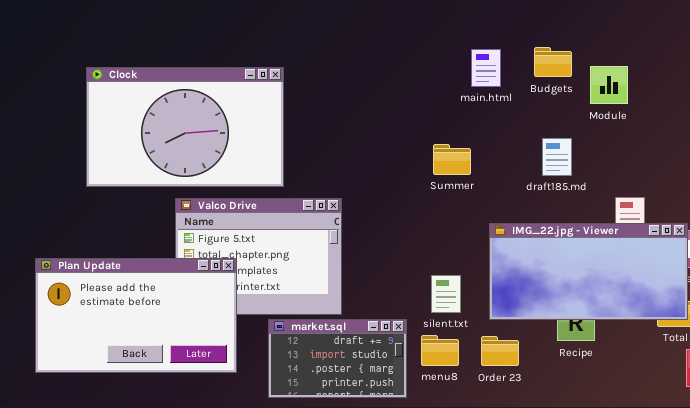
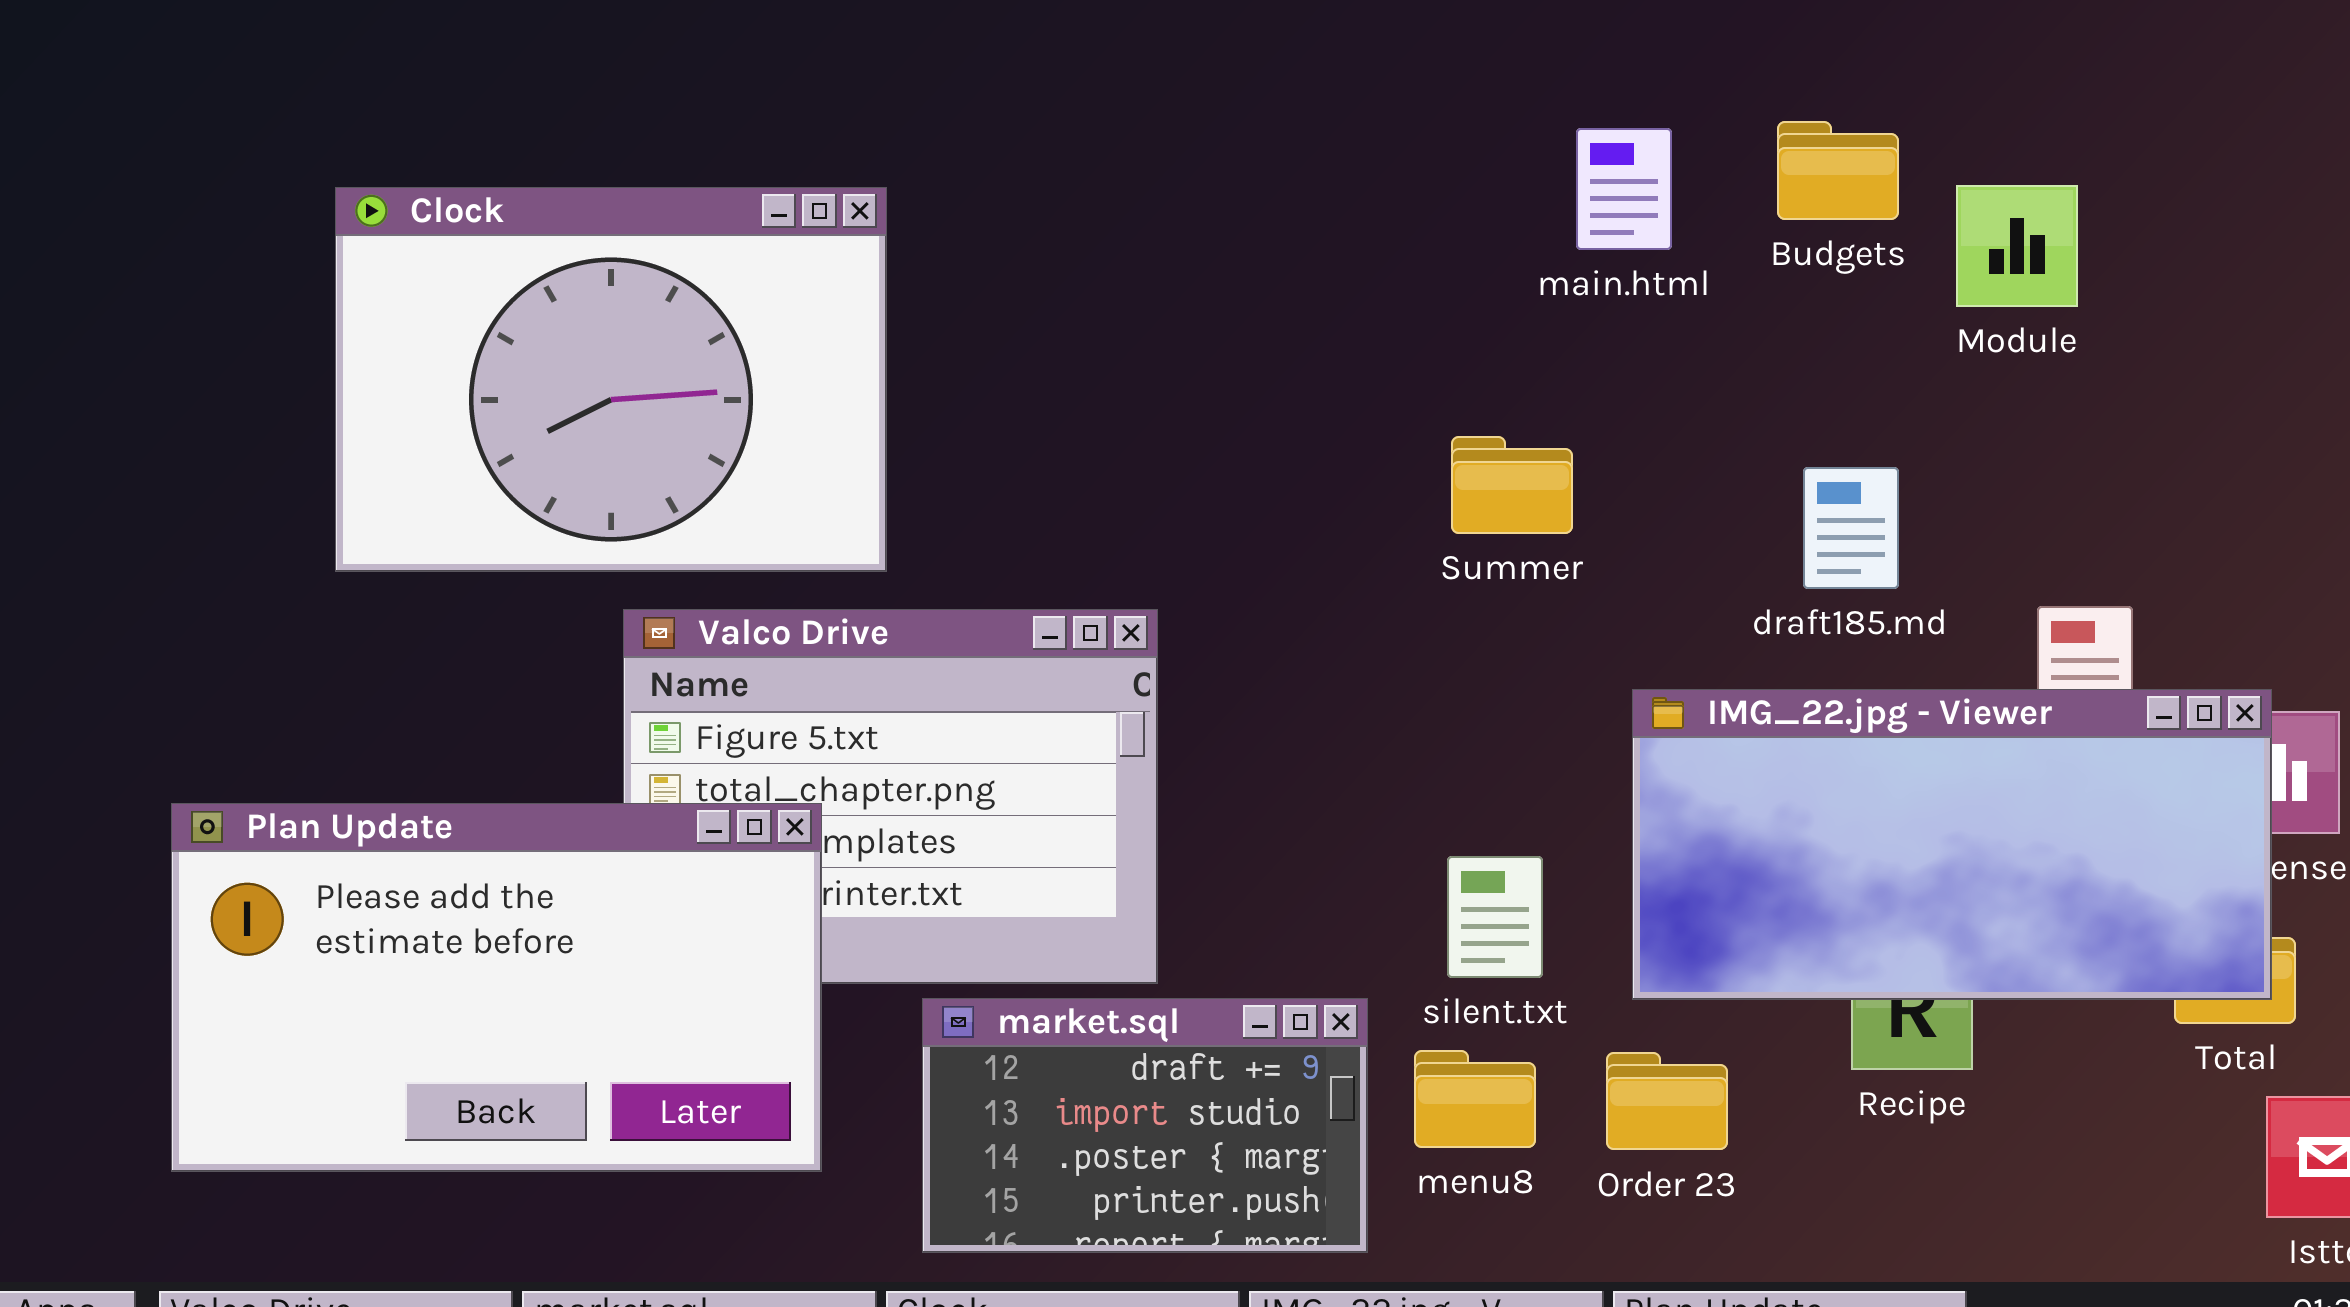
Clock: [86,67,284,187] -> [335,187,887,572], resized
draft185.md: [542,138,572,176] -> [1803,467,1899,589], moved

